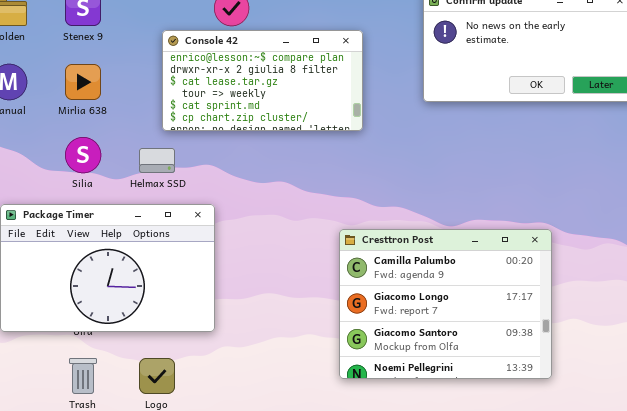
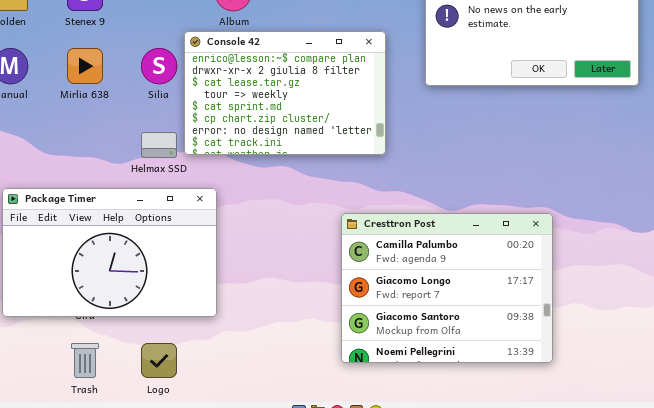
Console 42: [162,30,363,131] -> [184,31,386,155], moved, resized
Silia: [65,137,101,173] -> [141,48,177,84], moved

